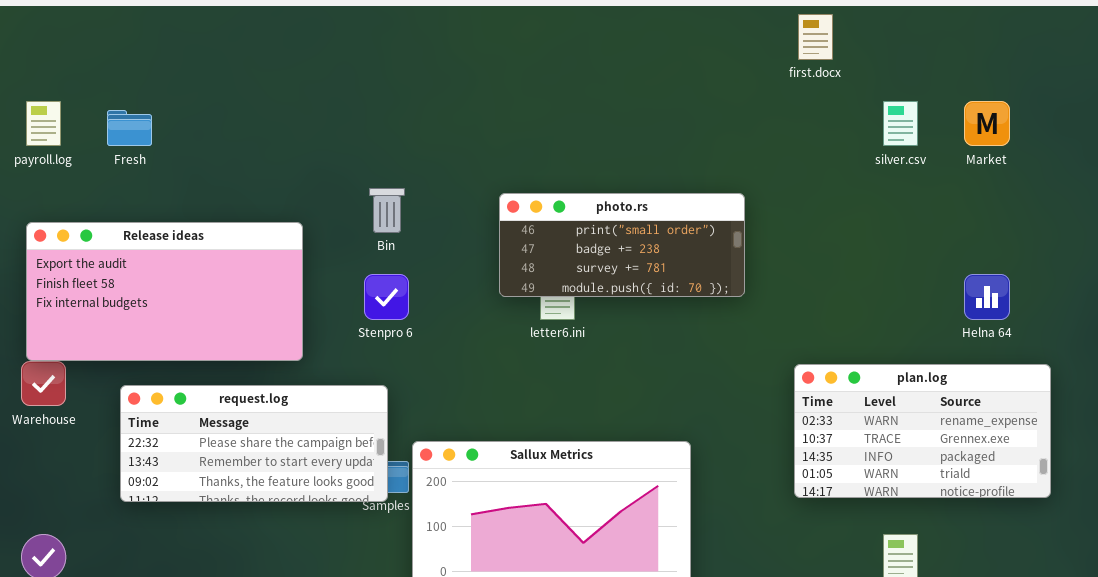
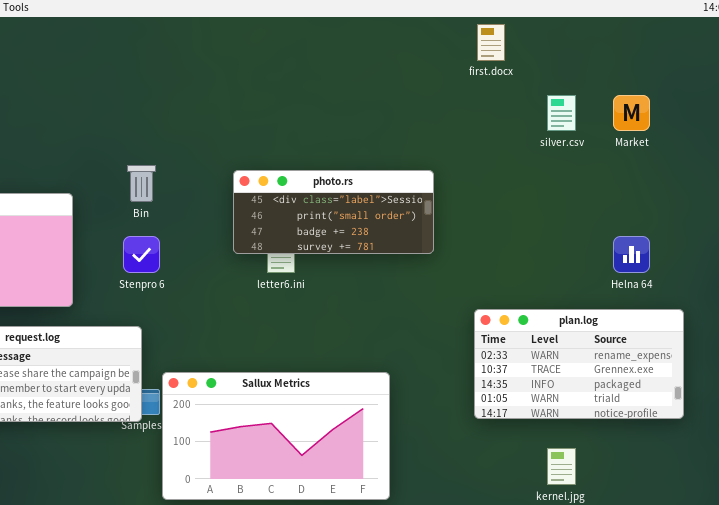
photo.rs: [499,193,745,297] -> [233,170,434,254], scrolled up 1 row

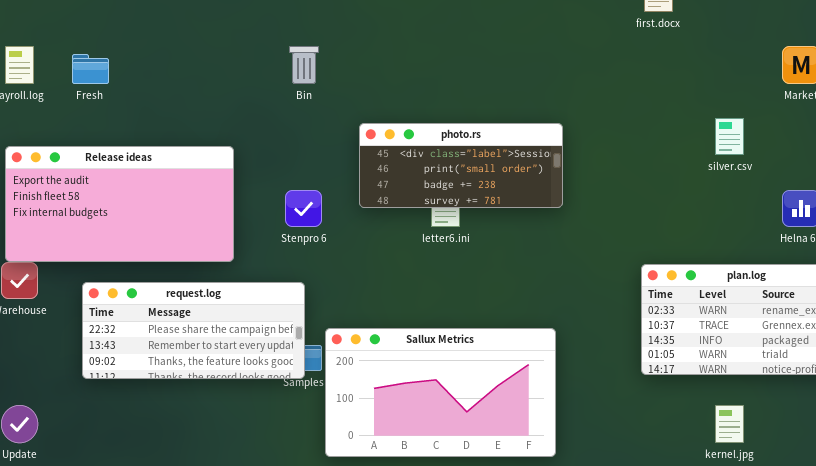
silver.csv: [547,95,576,131] -> [715,118,744,155], moved
Bin: [127,165,156,202] -> [289,46,319,84], moved
photo.rs: [233,170,434,254] -> [359,123,563,208], moved

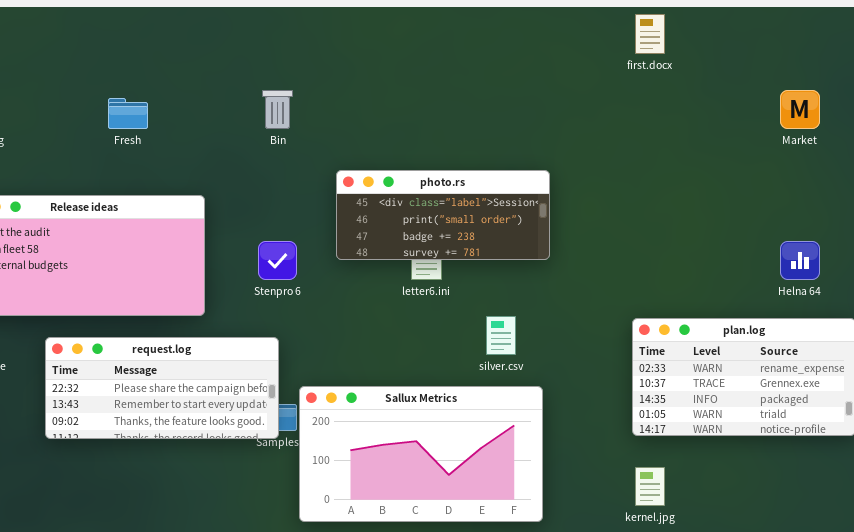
Fresh: [72,54,109,84] -> [108,98,148,129], moved
silver.csv: [715,118,744,155] -> [486,316,516,355], moved
kernel.jpg: [715,405,744,443] -> [635,467,665,506], moved

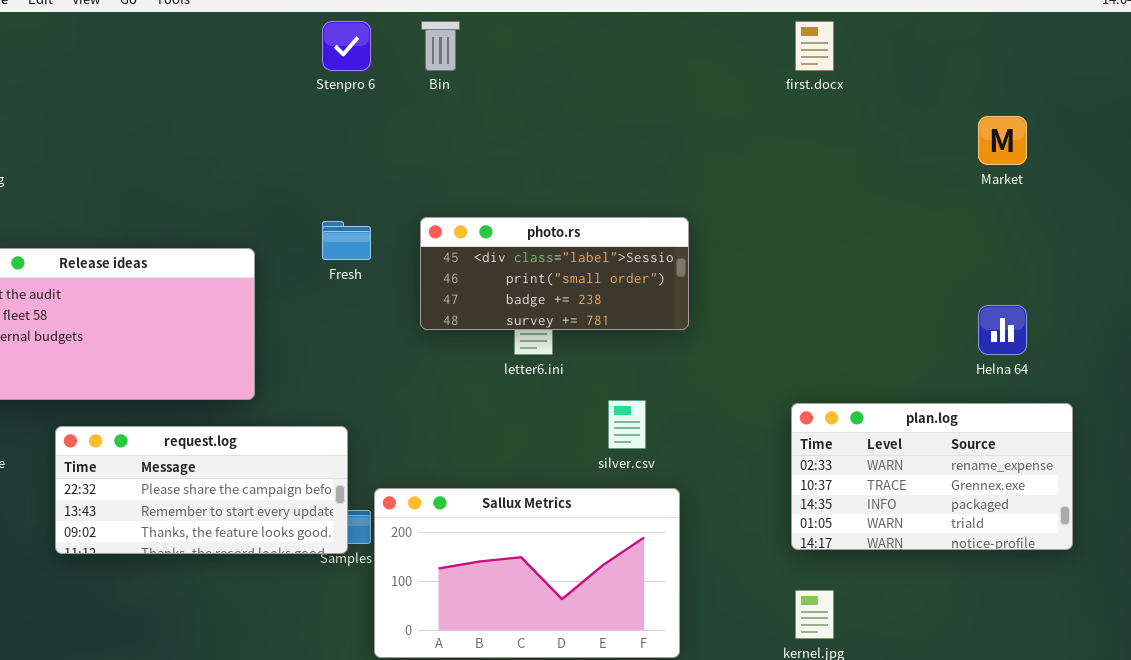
Bin: [262,90,293,129] -> [421,21,460,71], moved
Fresh: [108,98,148,129] -> [322,221,371,260], moved
Stenpro 6: [258,241,297,280] -> [322,21,371,71], moved

